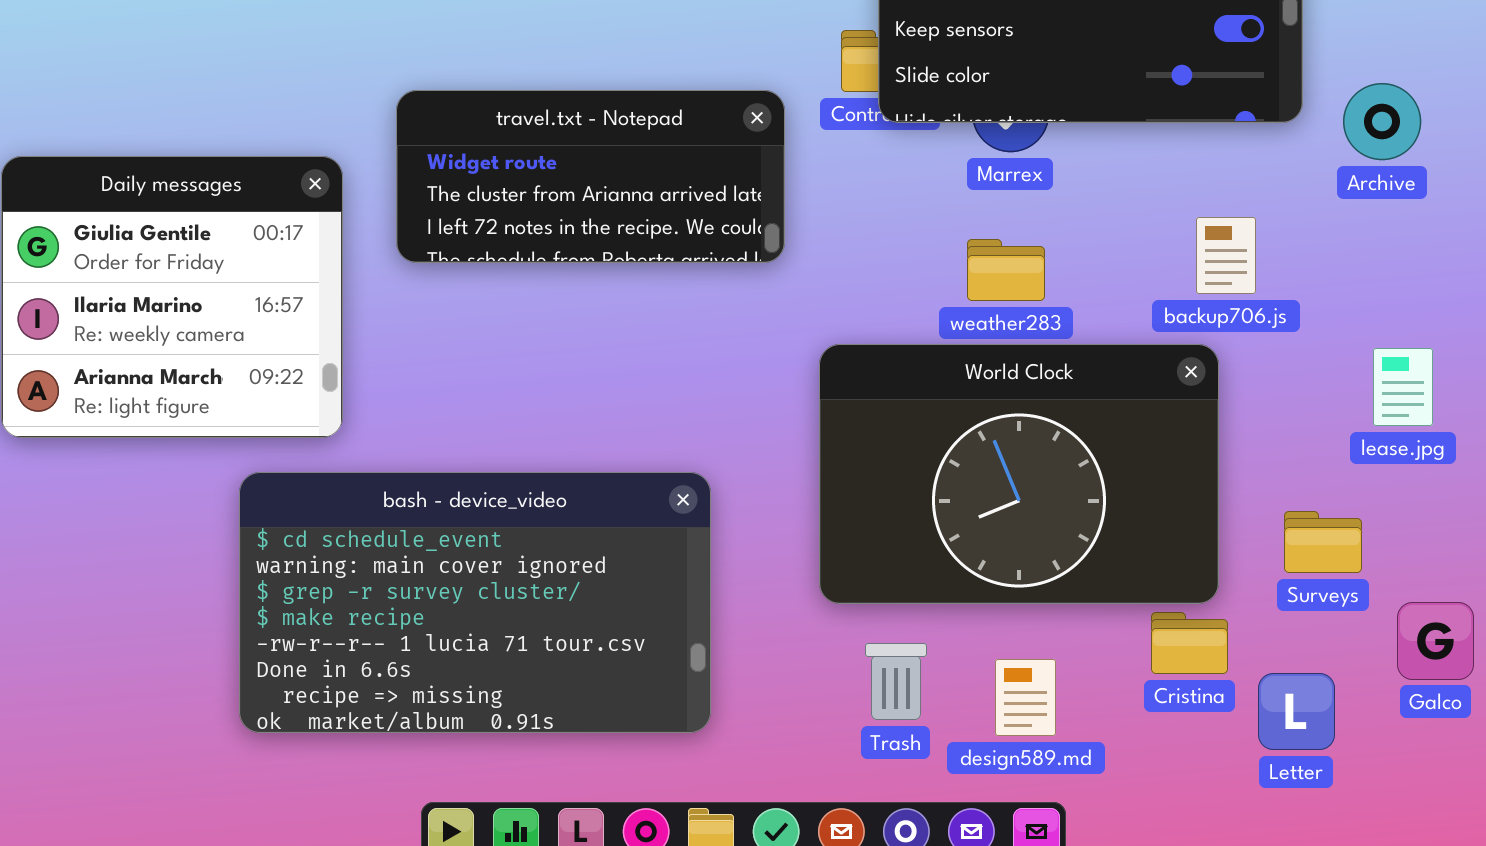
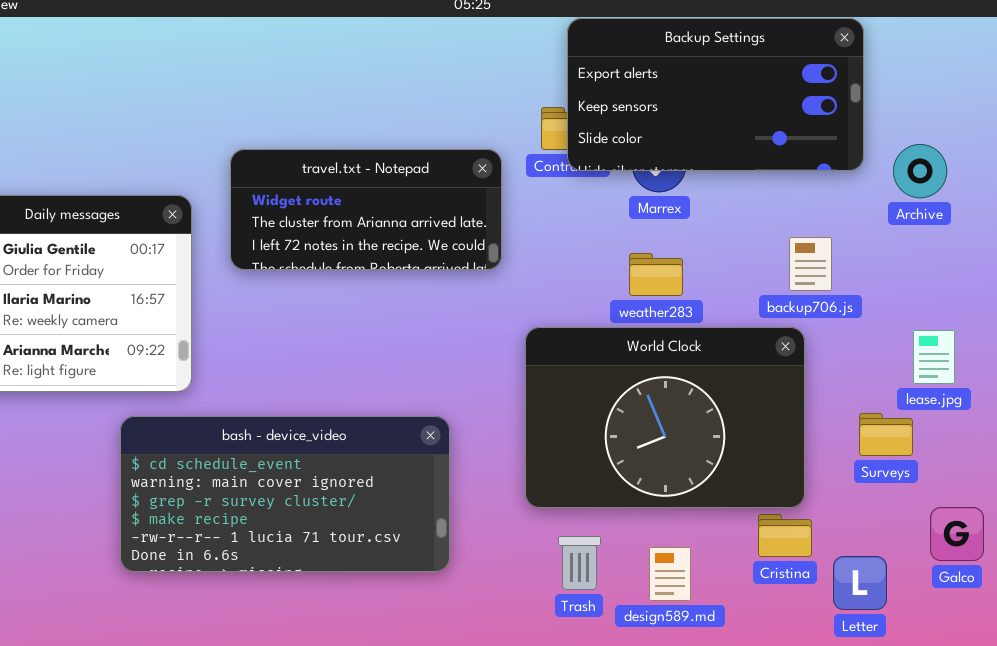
bash - device_video: [239,472,711,733] -> [120,416,450,572], resized
Surveys: [1284,511,1362,573] -> [859,413,913,456], moved

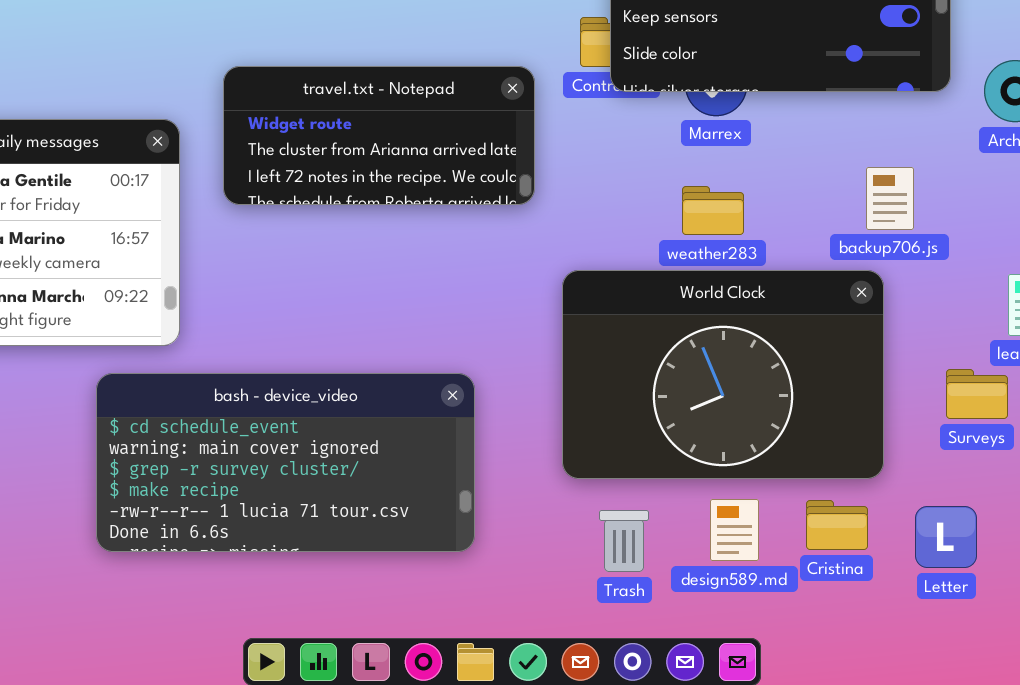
Cristina: [758,514,812,557] -> [806,500,868,550], moved
design589.md: [649,547,691,601] -> [710,499,759,561], moved
Letter: [833,556,887,610] -> [915,506,977,568], moved

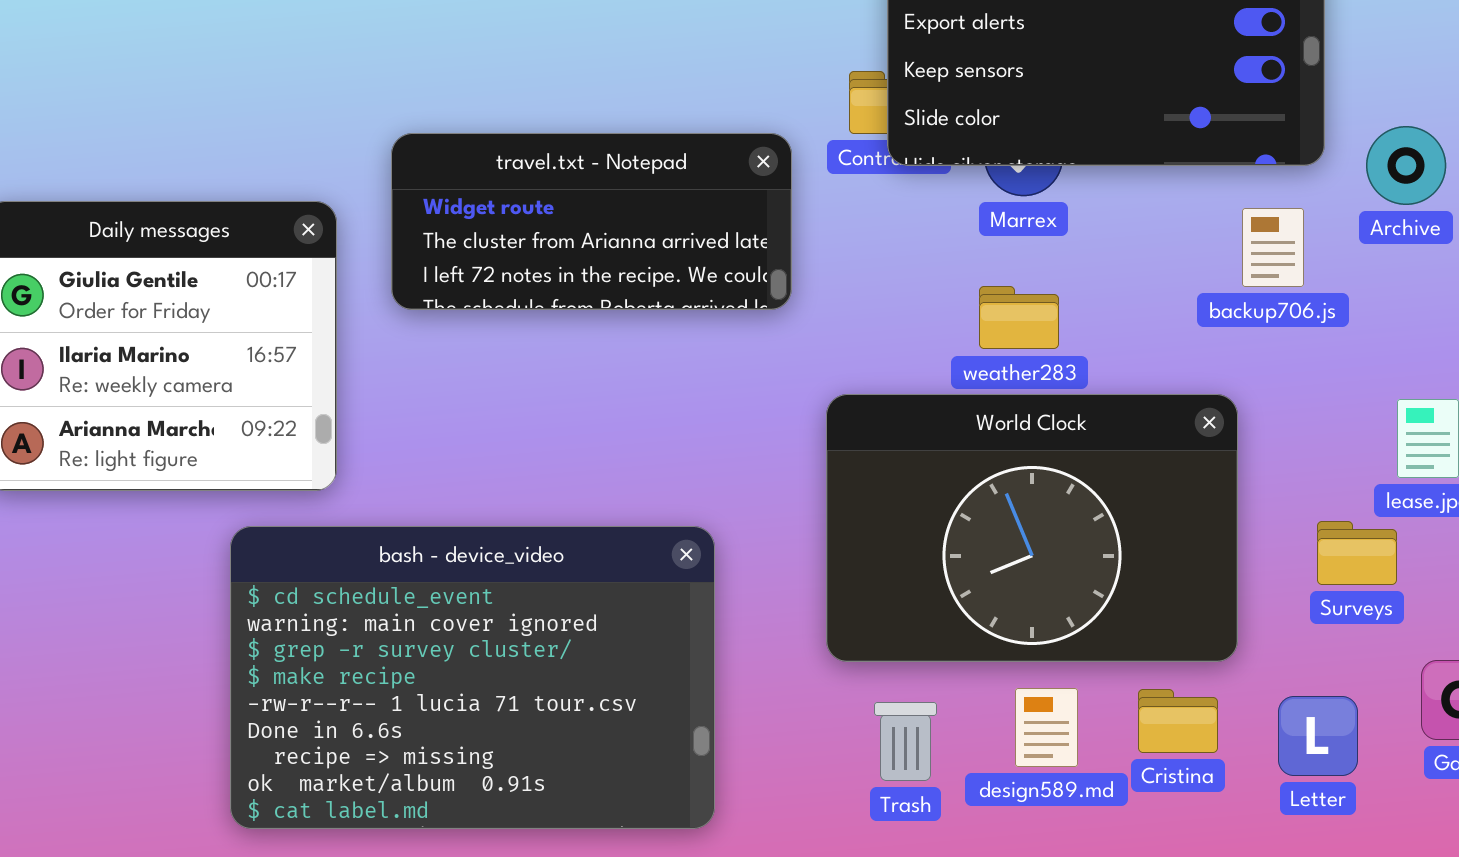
backup706.js: [866,167,914,230] -> [1242,208,1304,287], moved
bash - device_video: [96,373,475,552] -> [230,526,715,829], resized

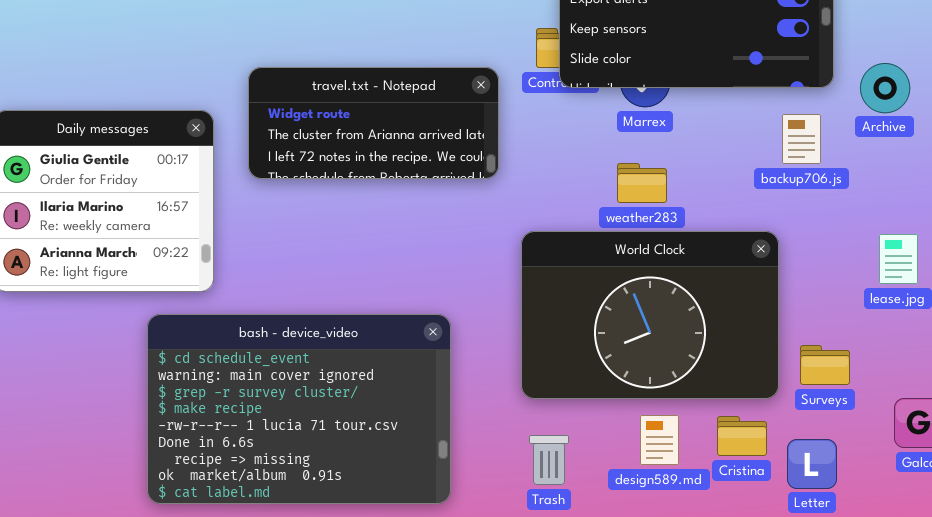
Surveys: [1317,521,1397,585] -> [800,345,850,385], moved
Letter: [1278,696,1358,776] -> [787,439,837,489], moved
Trash: [874,702,937,781] -> [529,435,569,485], moved

